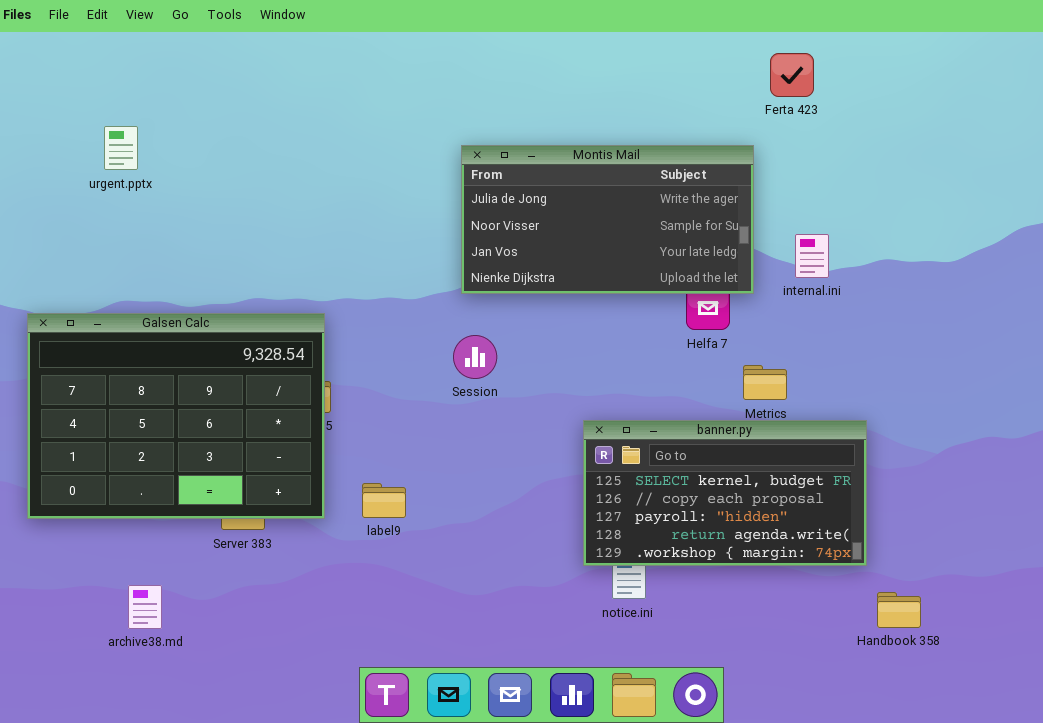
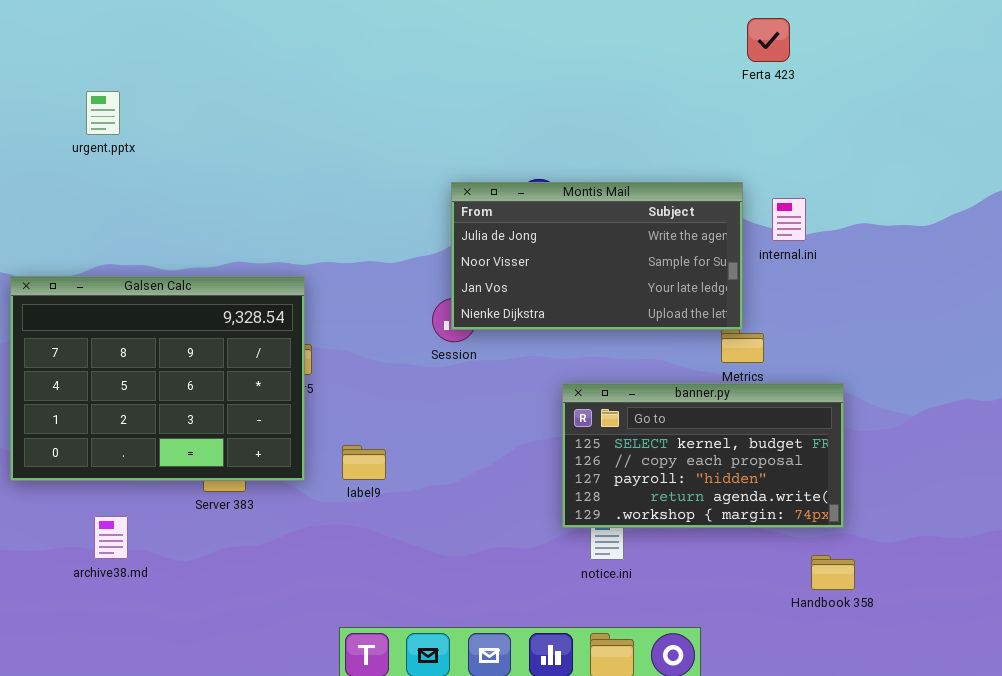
Montis Mail: [461,145,754,294] -> [451,182,743,330], moved
archive38.md: [128,585,162,629] -> [94,516,128,559], moved
Handbook 358: [877,592,921,628] -> [811,555,855,590], moved

